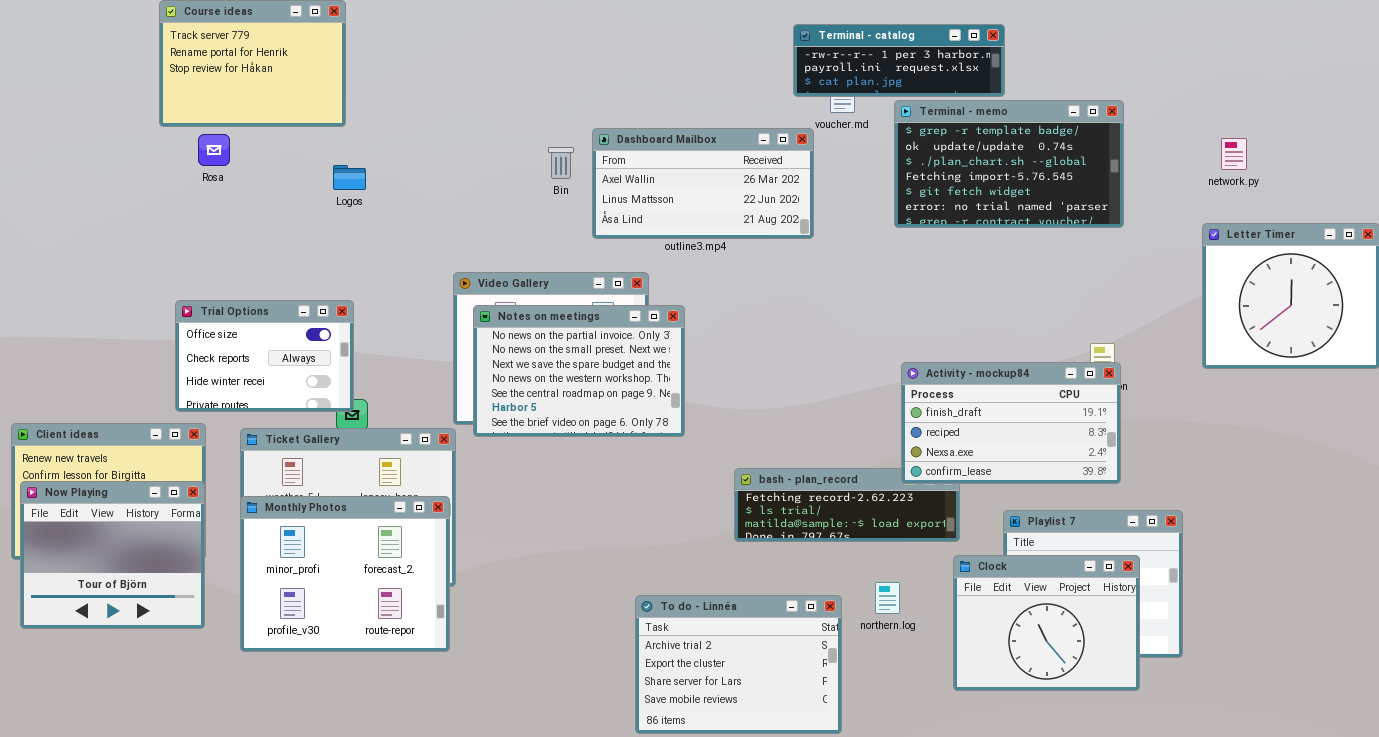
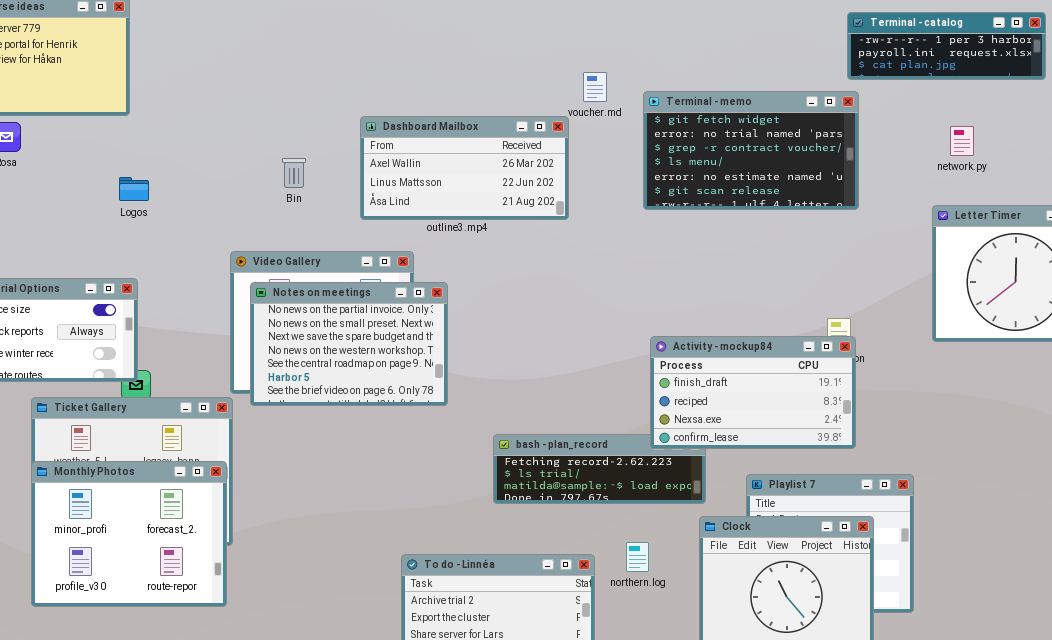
Terminal - catalog: [793,24,1005,97] -> [847,12,1046,80], moved
Terminal - memo: [894,100,1124,228] -> [643,91,859,210], scrolled down 4 rows
Bin: [548,147,574,179] -> [282,158,306,188], moved
Logos: [333,165,366,190] -> [119,177,149,201], moved

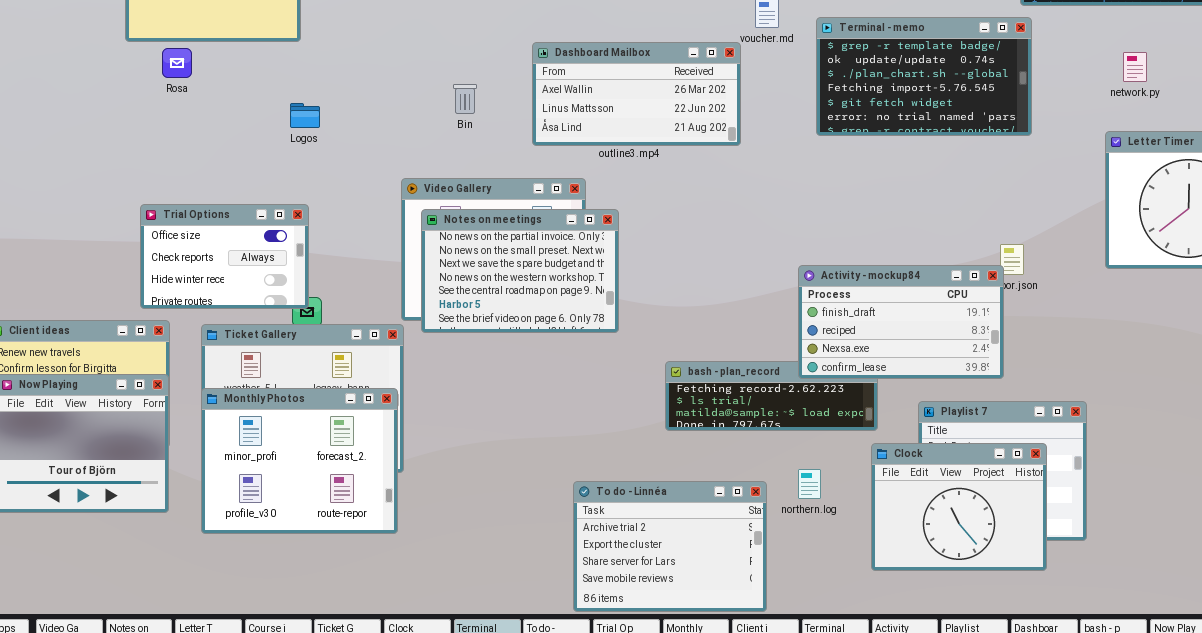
Terminal - memo: [643,91,859,210] -> [816,17,1032,136], scrolled up 4 rows
Activity - mockup84: [650,336,856,449] -> [798,265,1004,379], moved

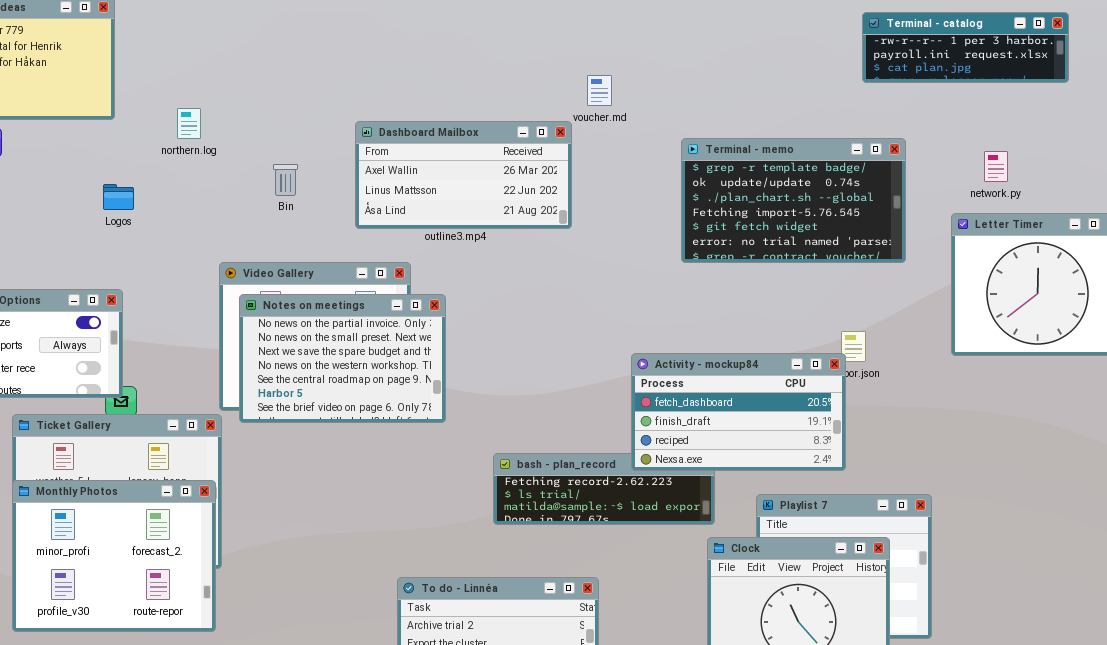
Terminal - memo: [816,17,1032,136] -> [681,138,906,263], moved
network.py: [1123,52,1147,82] -> [984,151,1008,182], moved
Activity - mockup84: [798,265,1004,379] -> [631,353,846,471], scrolled up 1 row
northern.log: [798,469,821,499] -> [177,108,201,139], moved

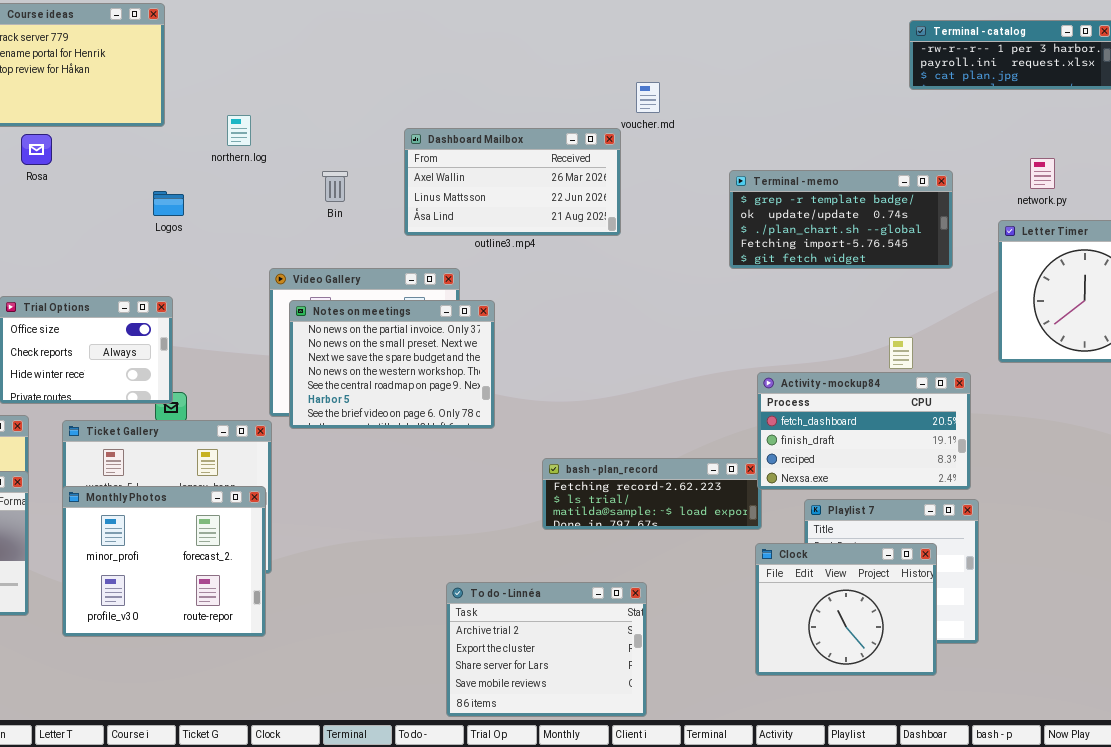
Terminal - memo: [681,138,906,263] -> [729,170,953,269], resized
Activity - mockup84: [631,353,846,471] -> [757,372,971,490], moved

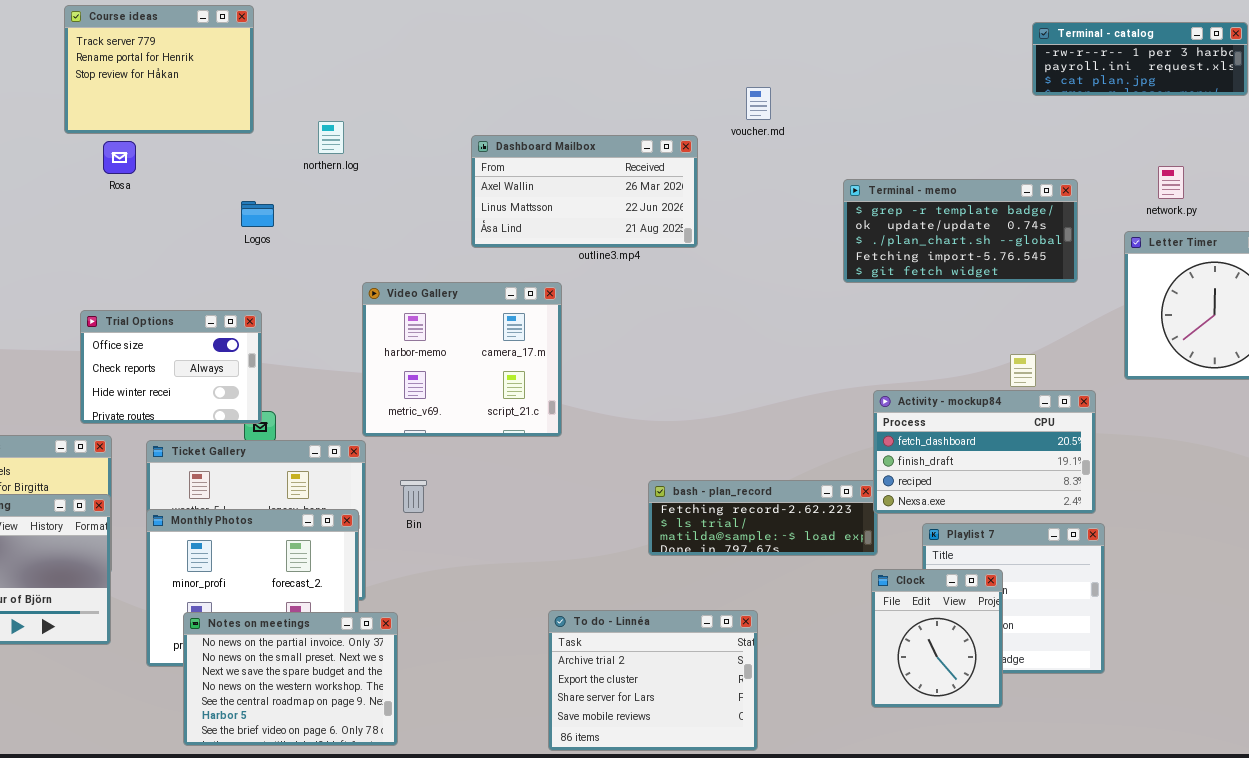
Dashboard Mailbox: [404,128,621,236] -> [471,135,698,248], moved
Bin: [322,171,348,202] -> [400,480,427,513], moved
Notes on meetings: [289,300,495,429] -> [183,612,398,746], moved
Clock: [755,543,937,676] -> [871,569,1003,708], resized

